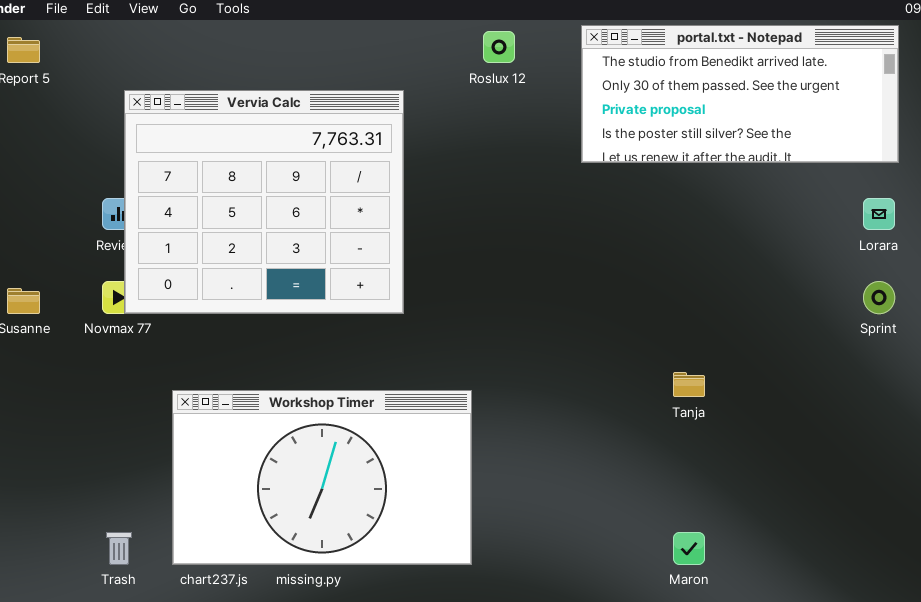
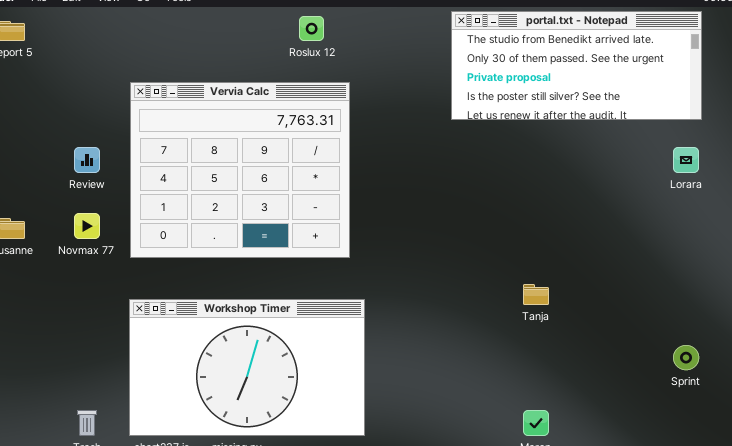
Roslux 12: [483,31,515,63] -> [299,16,324,41], moved
Vervia Calc: [124,90,404,314] -> [130,82,350,258], moved
Sprint: [863,281,895,314] -> [673,345,699,370], moved

